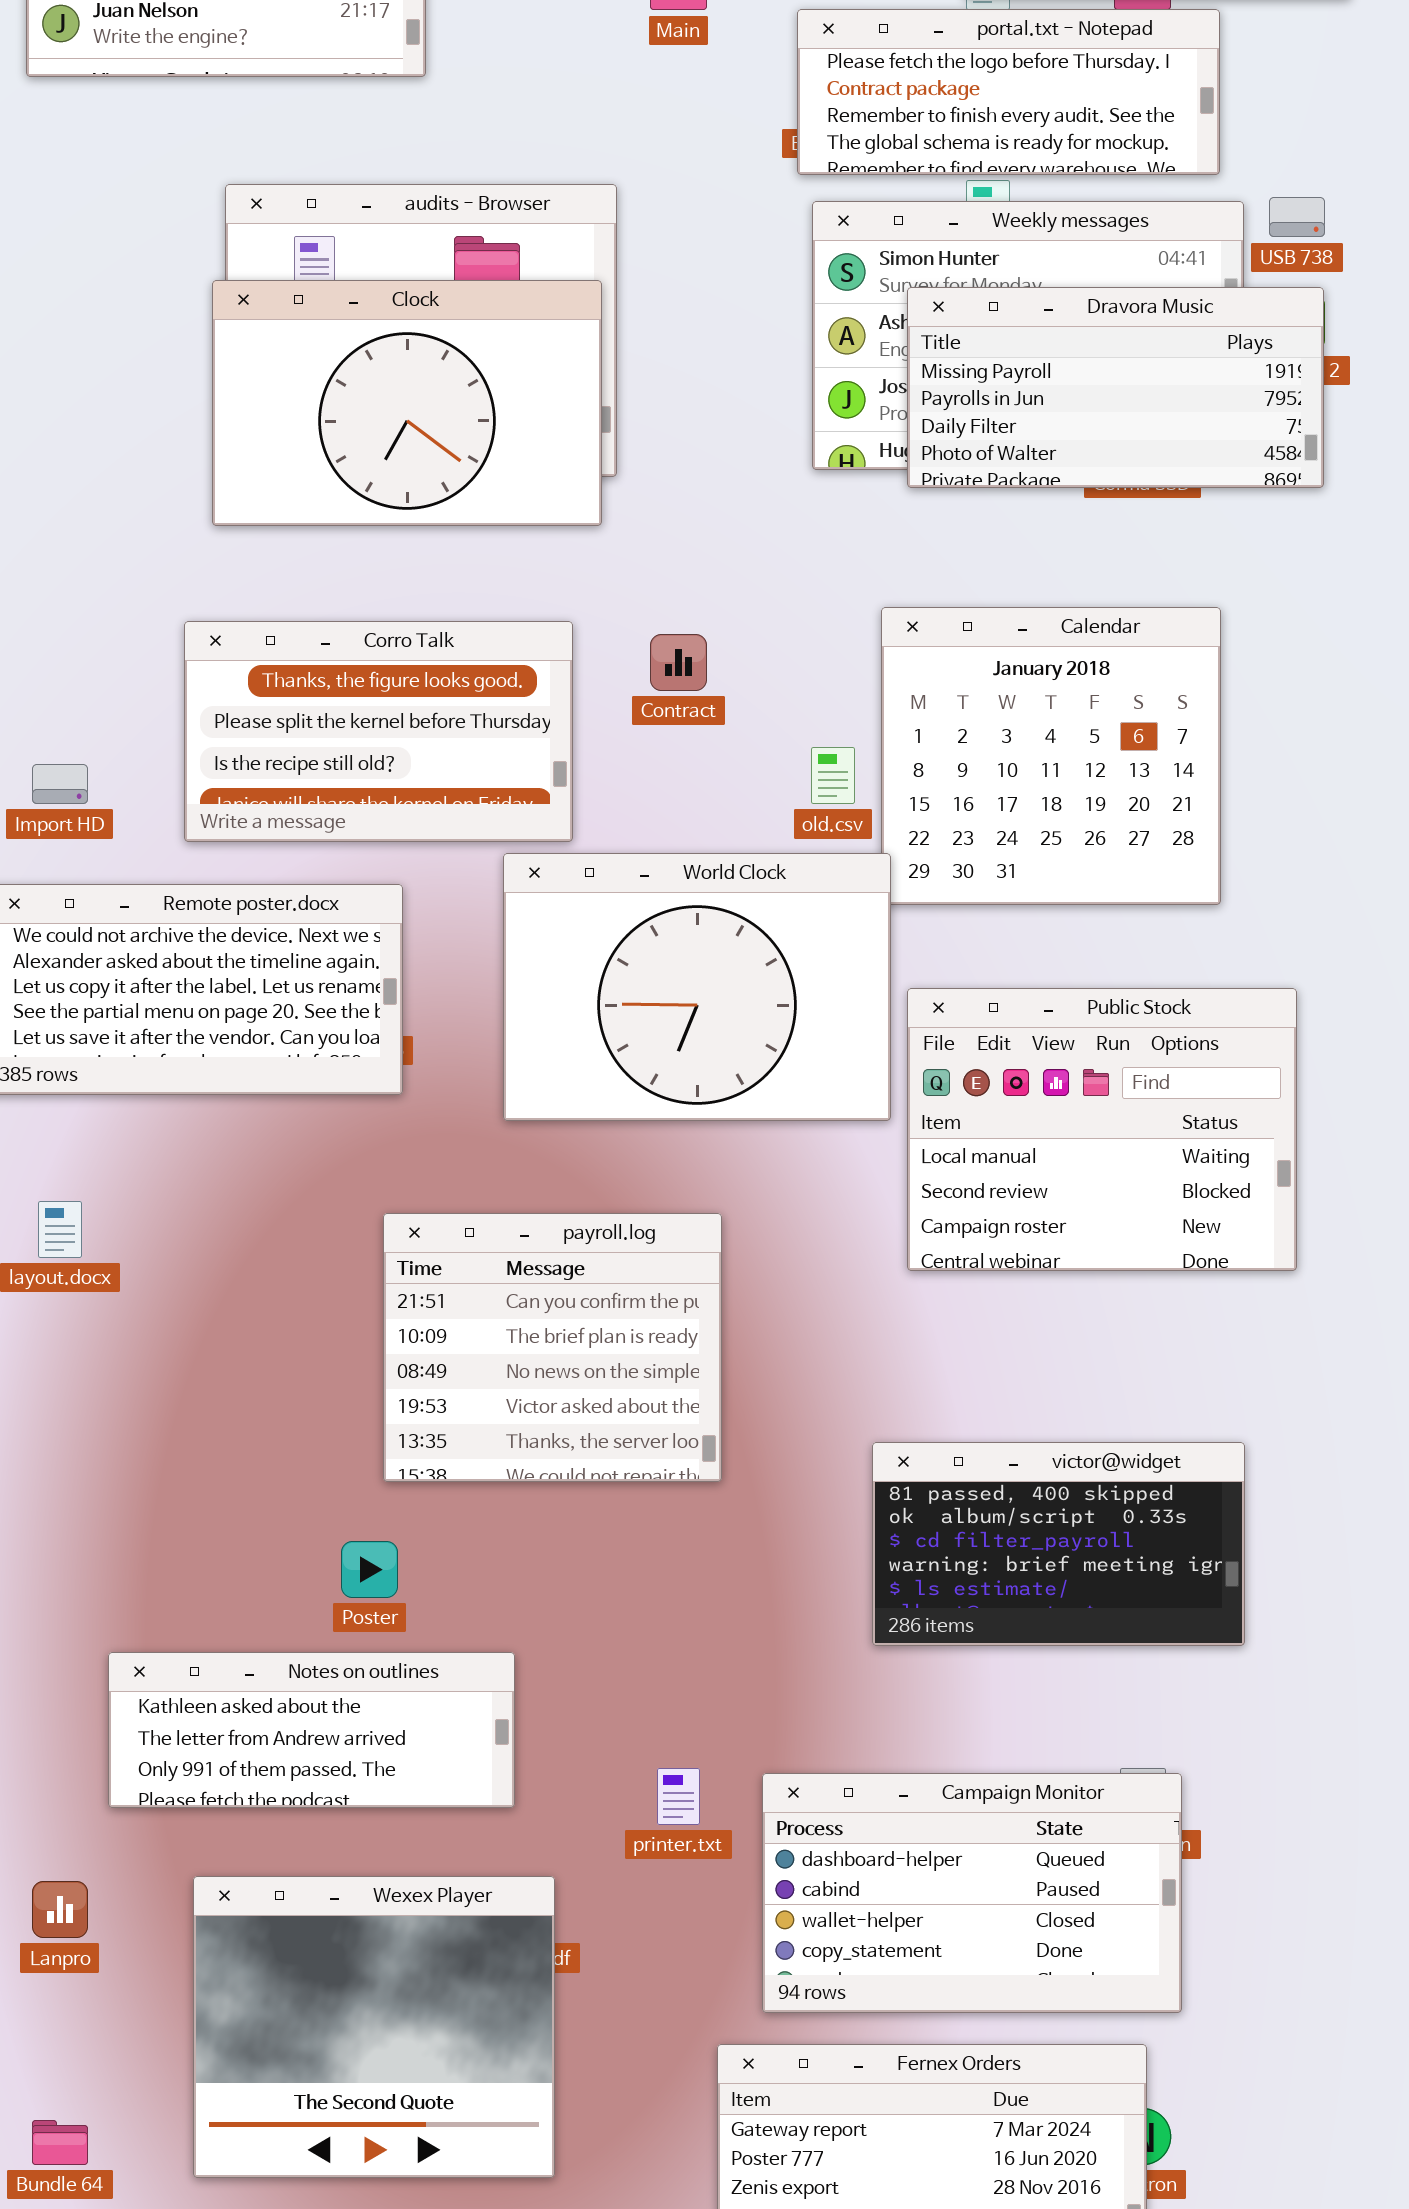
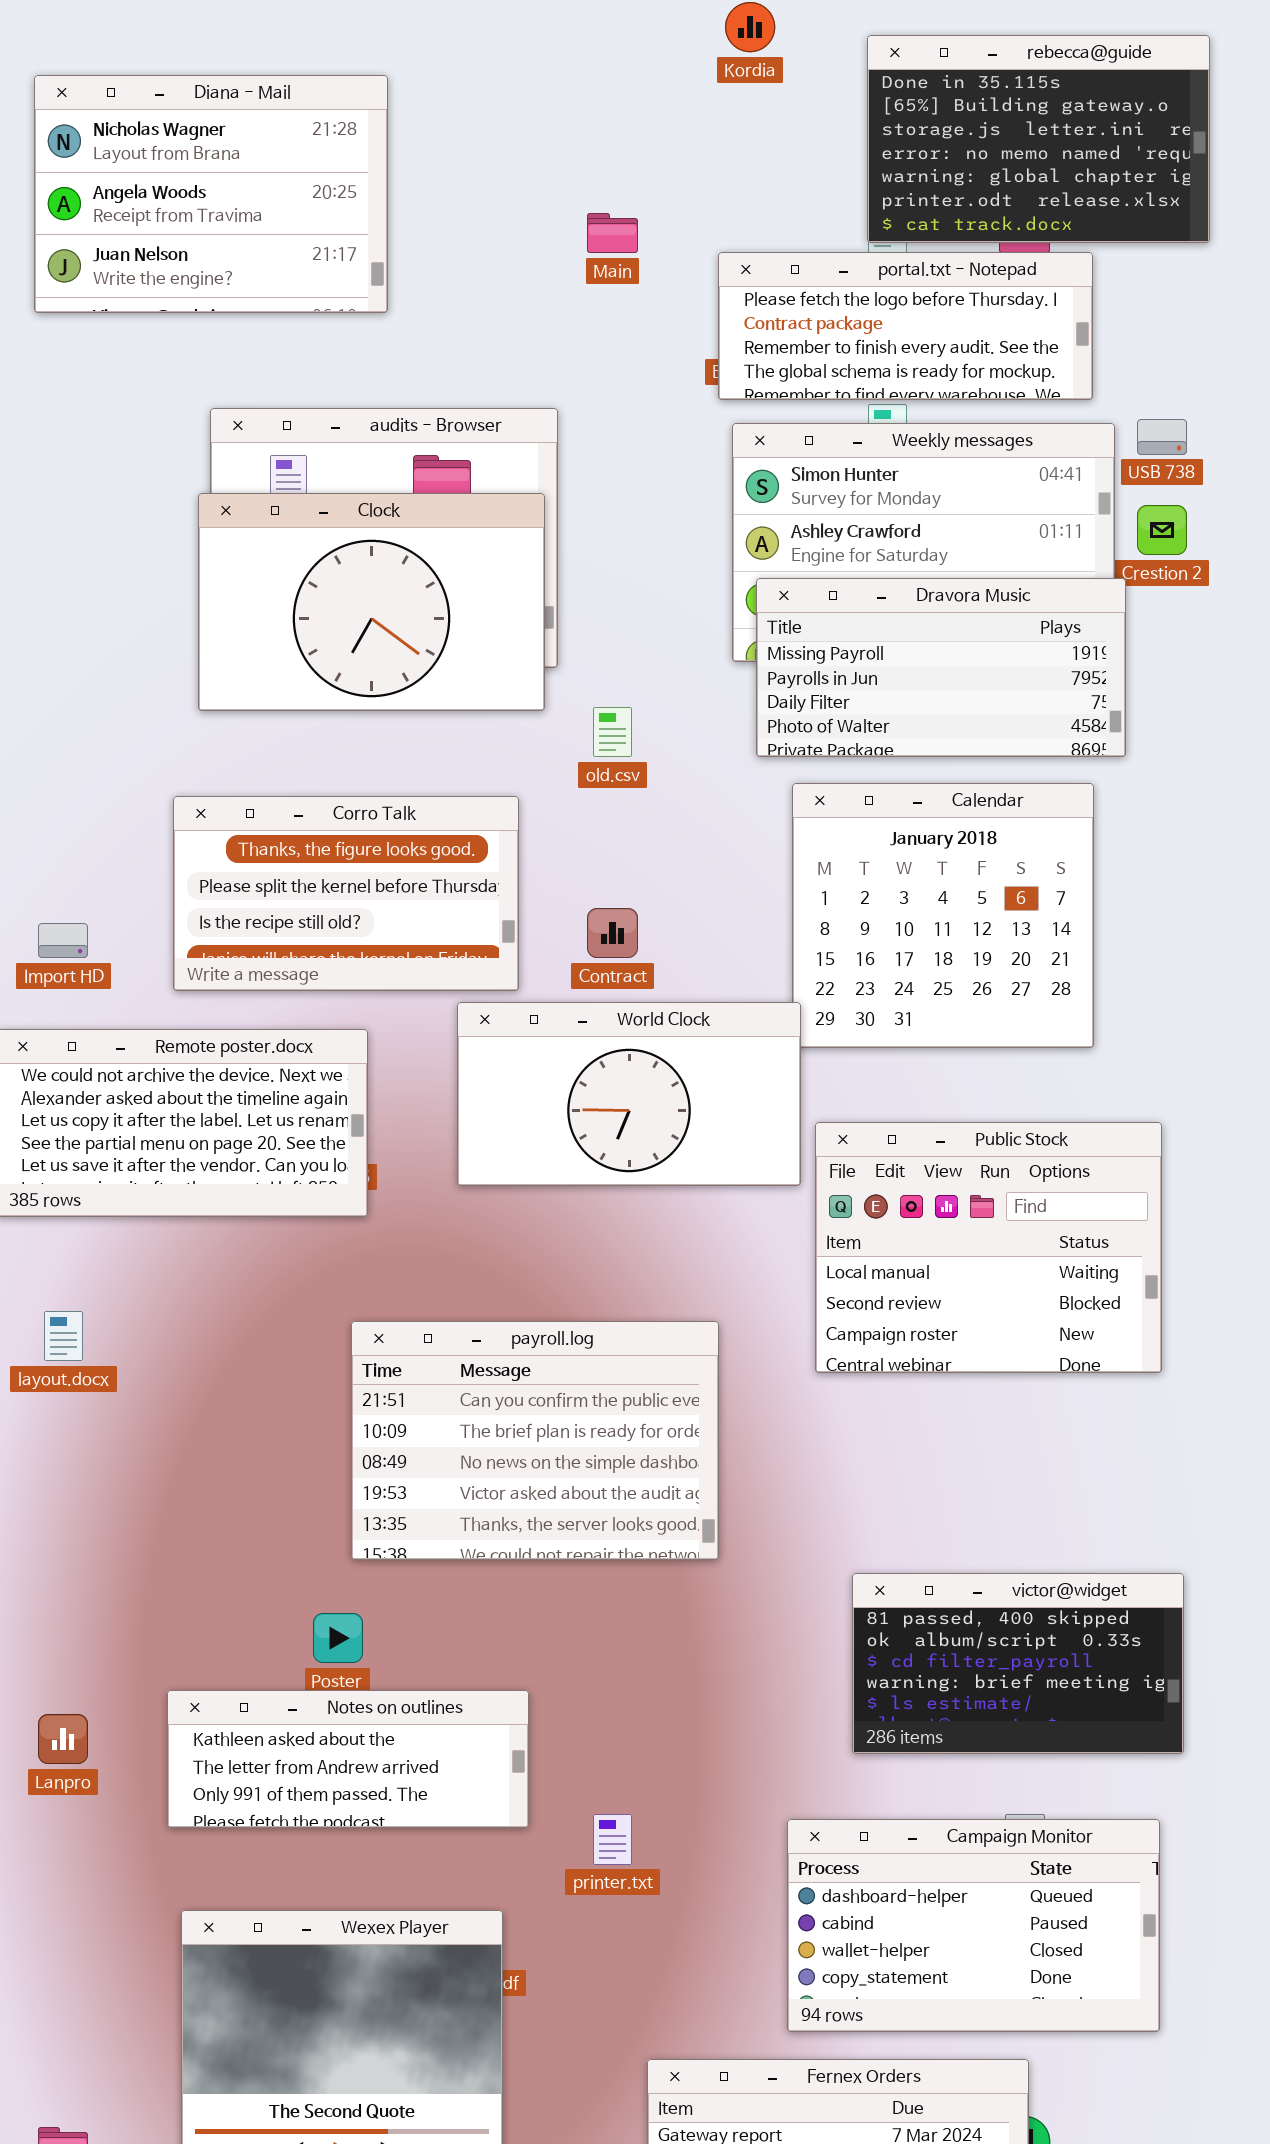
Dravora Music: [907,287,1324,488] -> [756,578,1126,757], moved
Contract: [650,634,707,691] -> [587,908,638,958], moved
old.csv: [811,747,855,804] -> [593,707,632,757], moved
World Clock: [503,853,891,1121] -> [457,1002,801,1186], resized
payroll.log: [383,1213,722,1482] -> [351,1321,719,1560], resized
victor@widget: [872,1442,1245,1646] -> [852,1573,1184,1754], moved
Notes on outlines: [108,1652,515,1808] -> [167,1690,529,1828], moved
Campaign Monitor: [762,1773,1182,2013] -> [787,1819,1160,2032], moved
Lanpro: [32,1881,88,1938] -> [38,1714,88,1764], moved

